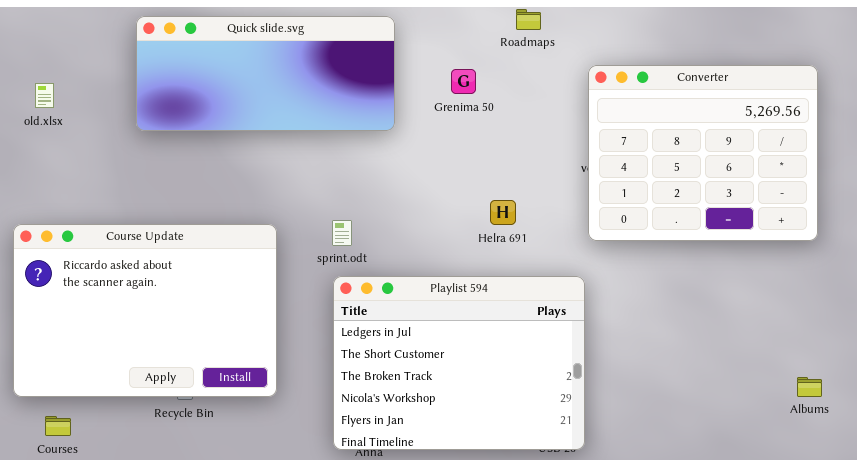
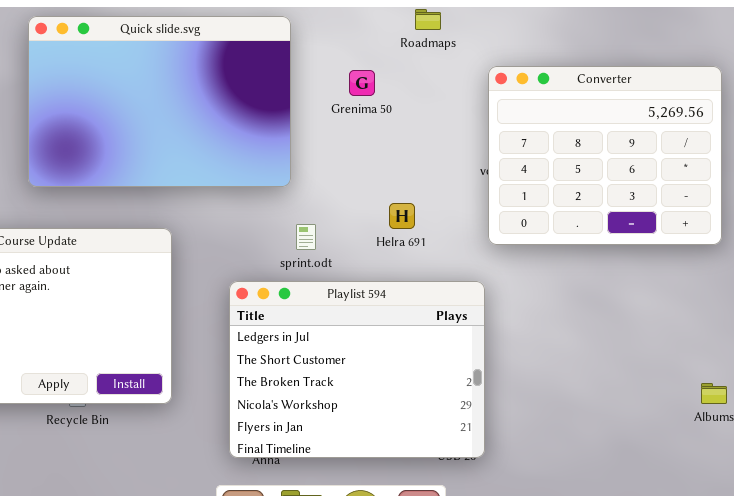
Quick slide.svg: [136,16,395,131] -> [28,16,291,187], resized
sprint.odt: [332,220,352,246] -> [296,224,316,250], moved

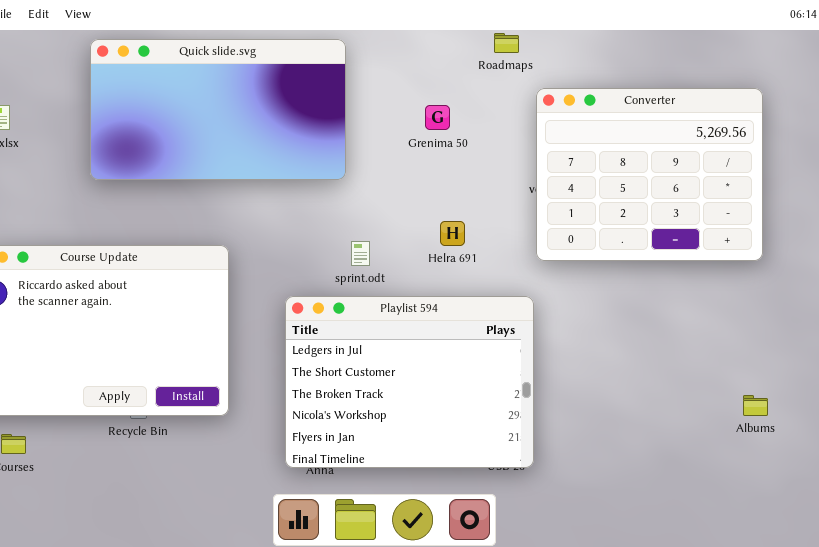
Roadmaps: [415,9,441,30] -> [494,33,519,53], moved
Quick slide.svg: [28,16,291,187] -> [90,39,346,180], resized
Grenima 50: [349,70,375,96] -> [425,105,450,130], moved

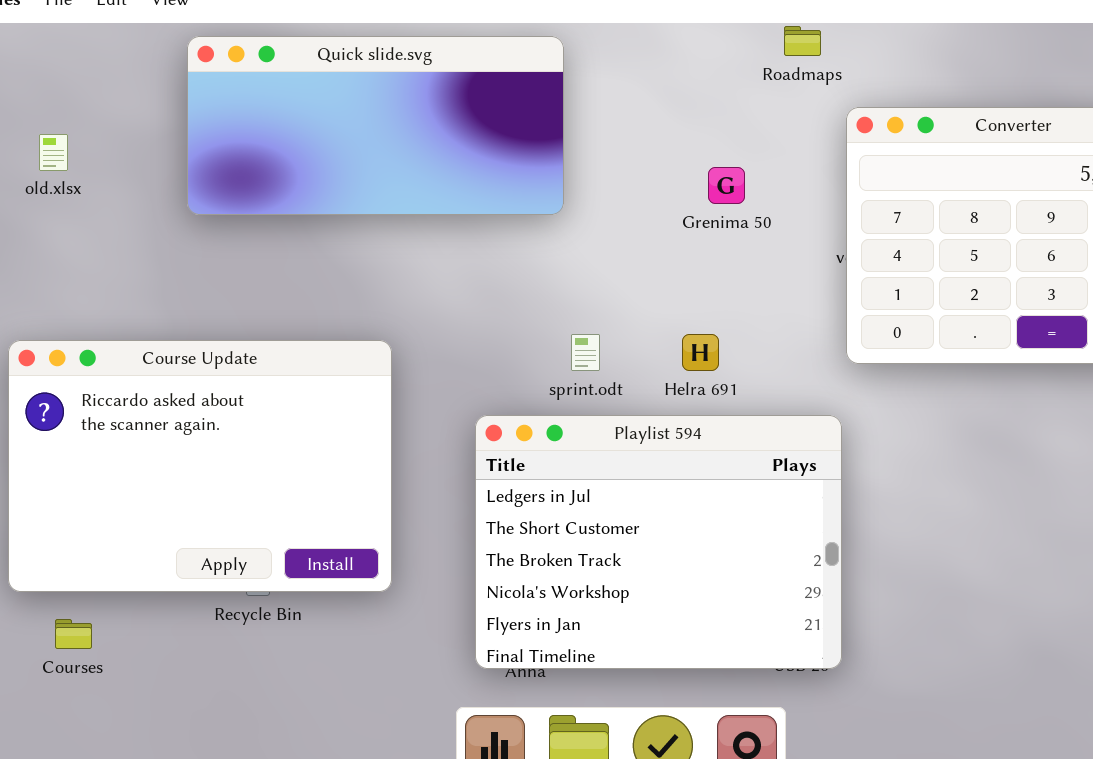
Quick slide.svg: [90,39,346,180] -> [187,36,564,215], resized
Grenima 50: [425,105,450,130] -> [708,167,745,204], moved
Helra 691: [440,221,465,246] -> [682,334,719,371], moved

